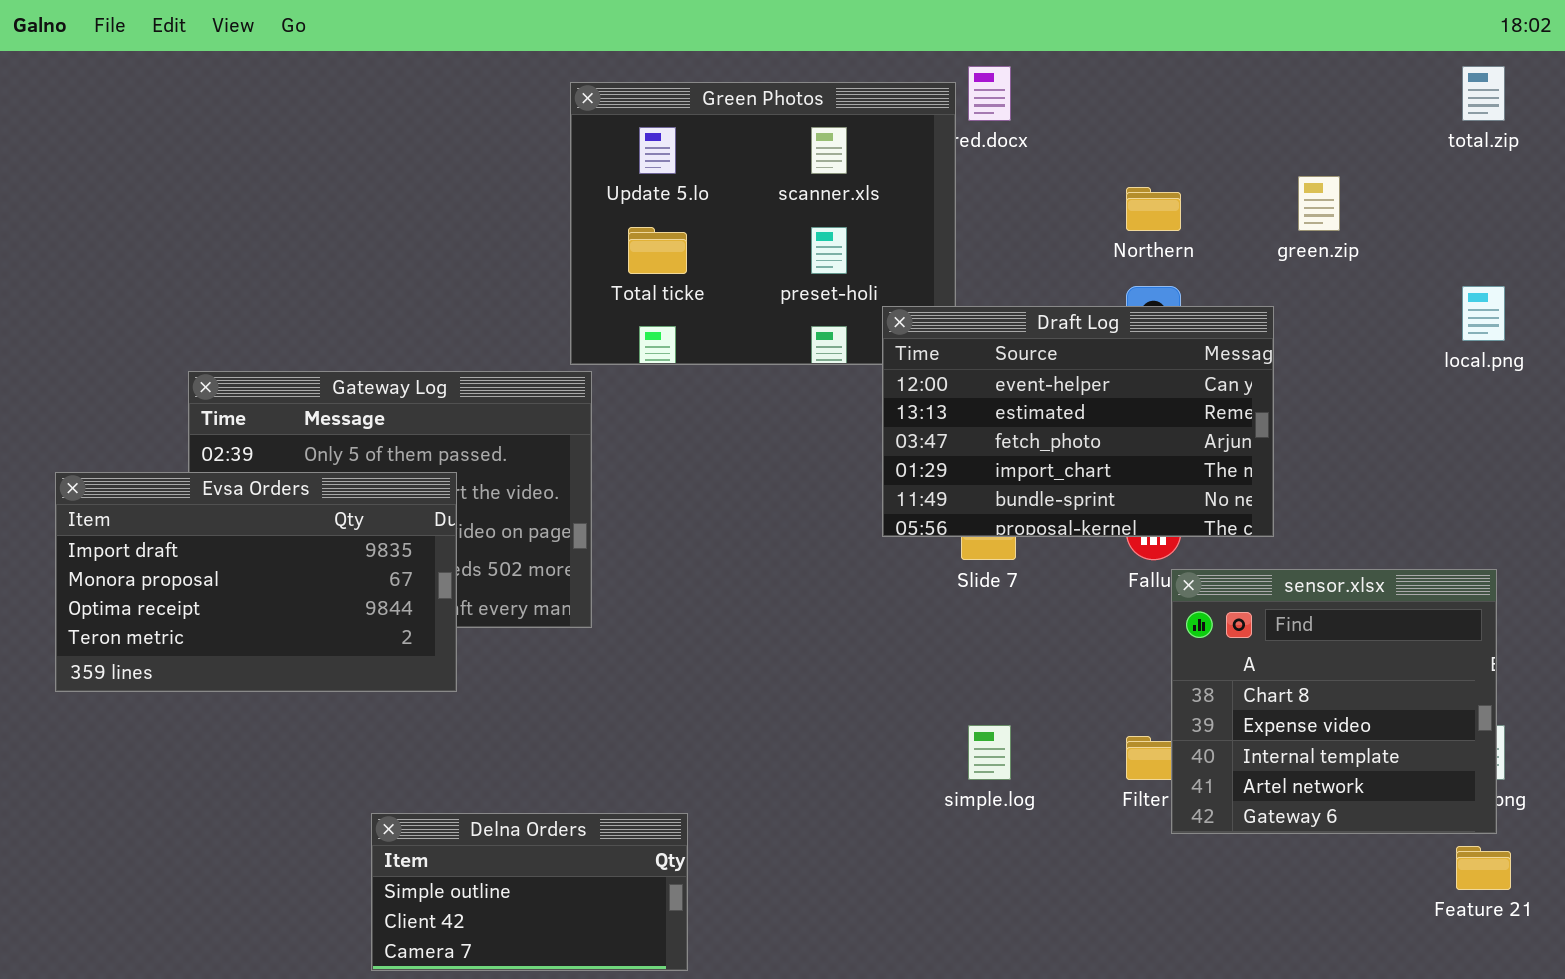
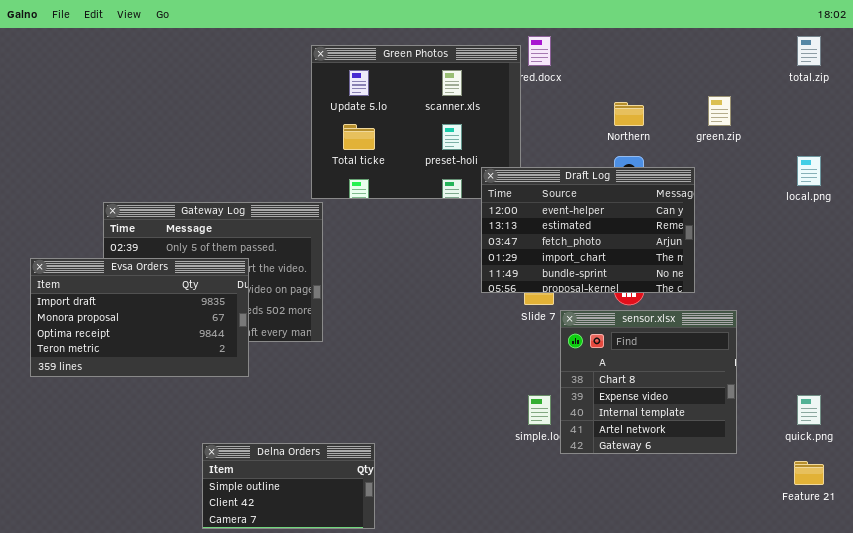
sensor.xlsx: [1171,569,1497,834] -> [560,310,737,454], moved

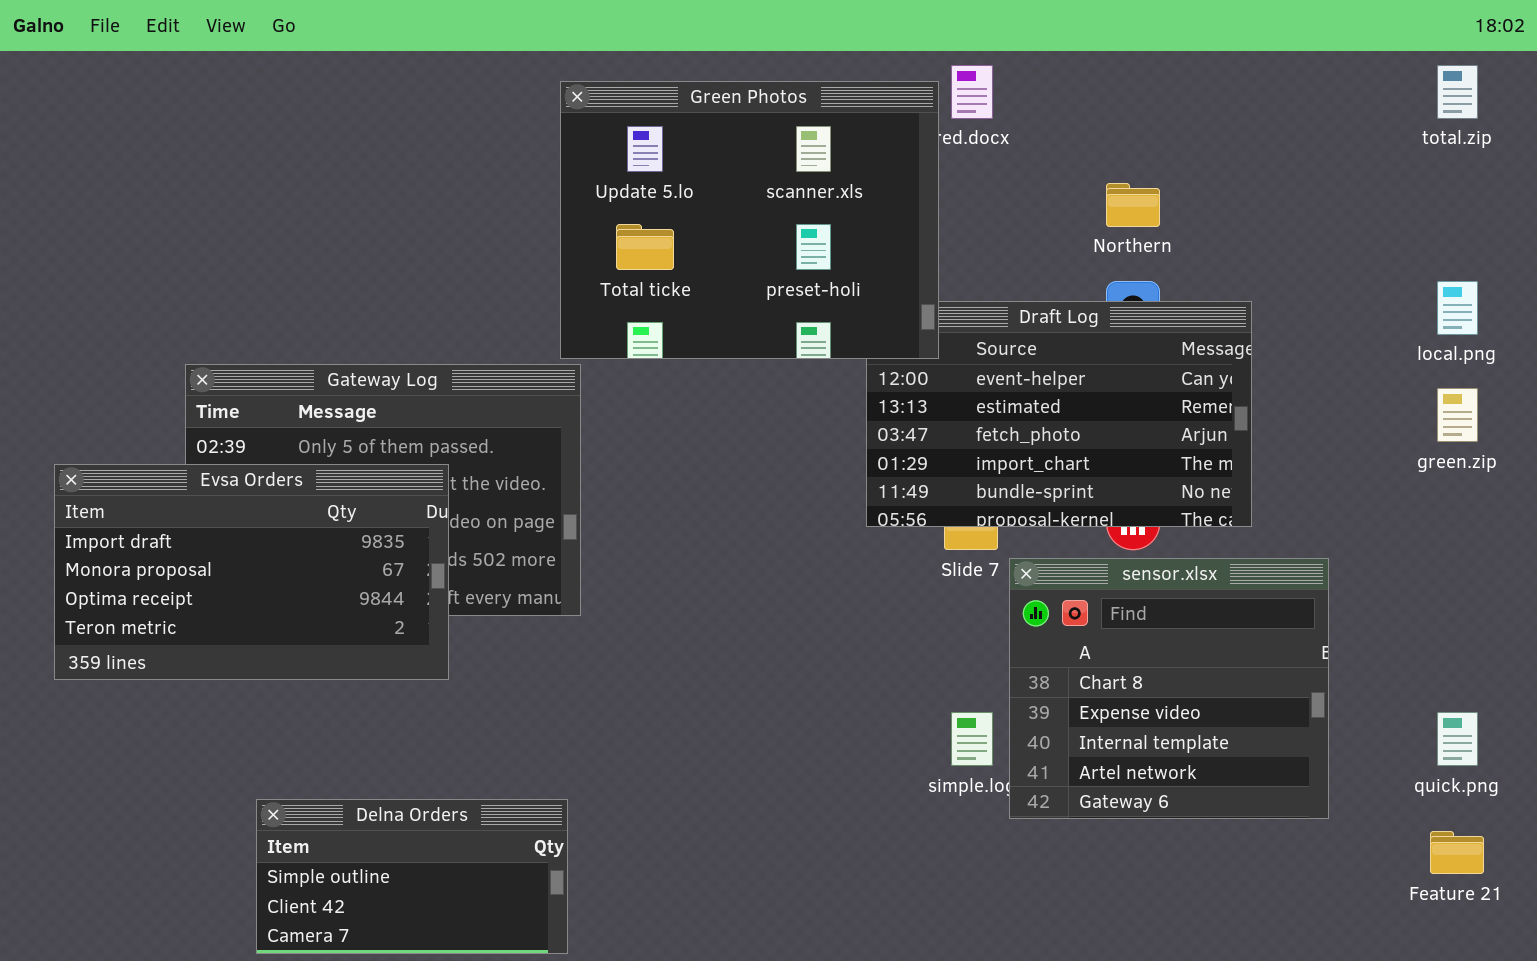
Green Photos: [311,45,521,199] -> [560,81,939,359], raised
green.zip: [708,96,731,126] -> [1437,388,1478,442], moved
Delna Orders: [202,443,375,529] -> [256,799,568,954], moved

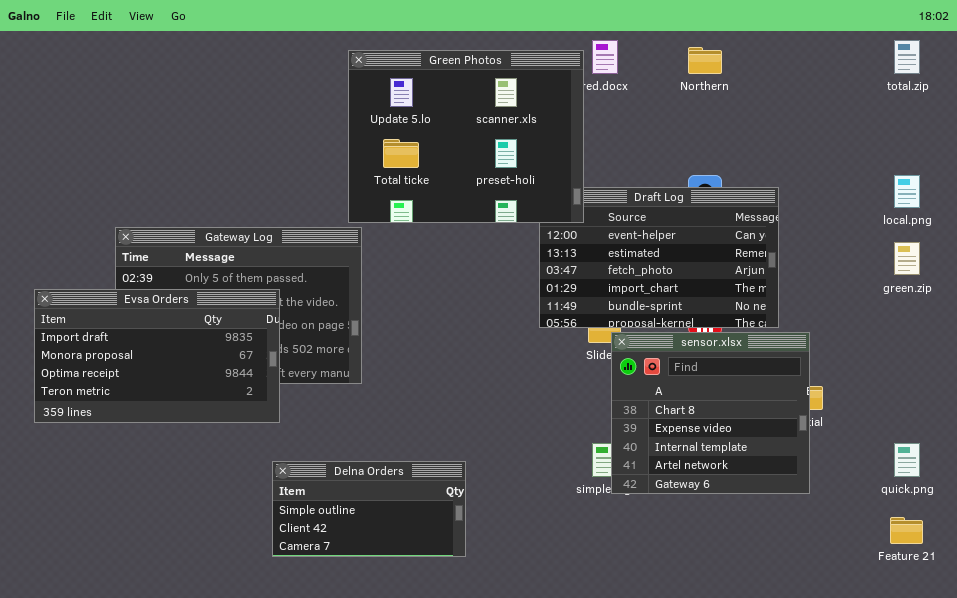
Northern: [1106,183,1160,227] -> [688,47,722,74], moved
sensor.xlsx: [1009,558,1329,819] -> [611,332,810,494], moved
Delna Orders: [256,799,568,954] -> [272,461,466,557], moved

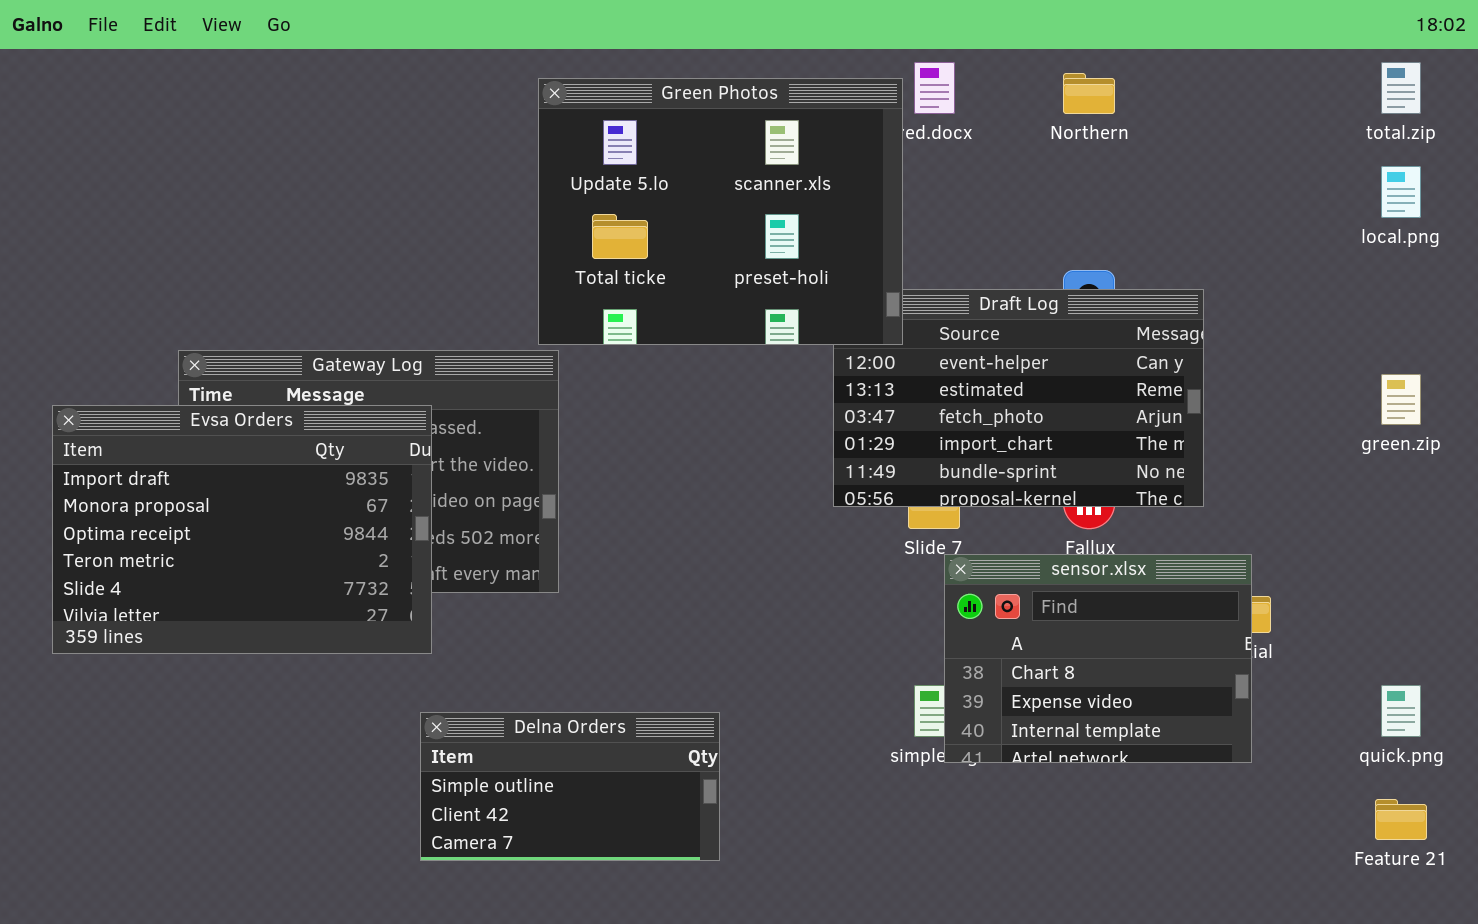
local.png: [894,175,920,208] -> [1381,166,1421,218], moved
Evsa Orders: [34,289,280,423] -> [52,405,432,654], resized
sensor.xlsx: [611,332,810,494] -> [944,554,1252,763], resized

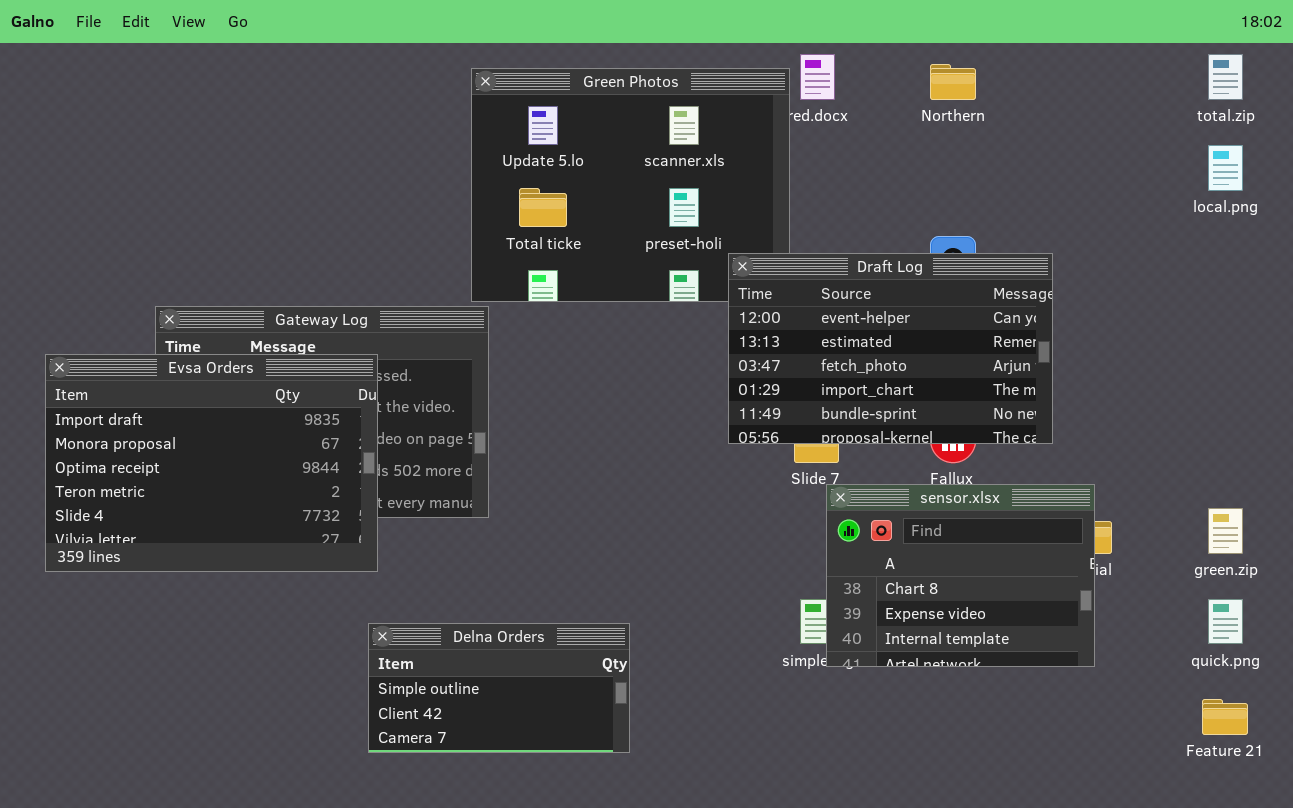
Draft Log: [833,289,1204,507] -> [728,253,1053,444], raised
green.zip: [1381,374,1421,425] -> [1208,508,1243,554], moved

